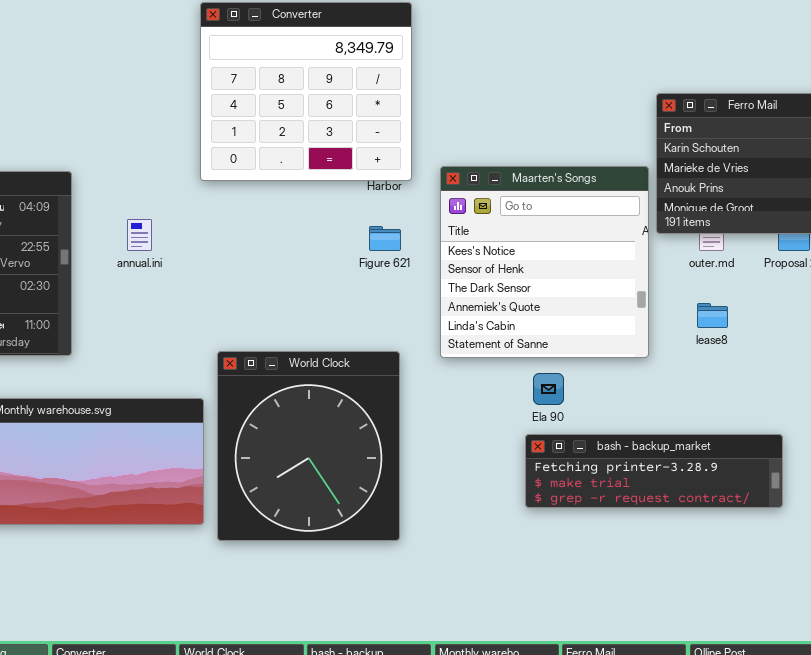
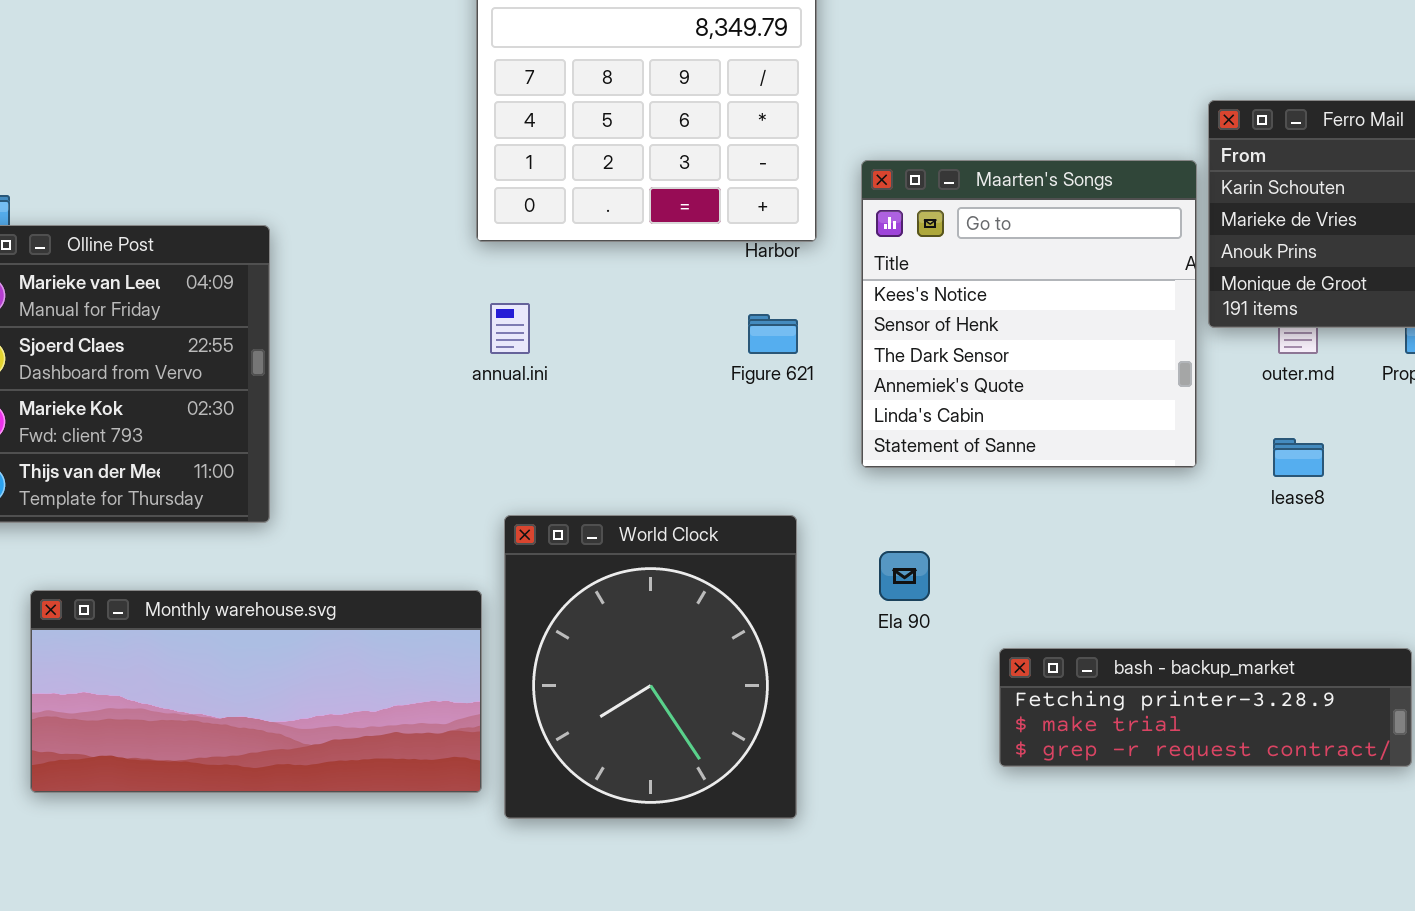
Maarten's Songs: [440,166,649,358] -> [861,160,1197,468], moved
annual.ini: [127,219,152,251] -> [490,303,530,354], moved
Ela 90: [533,373,564,405] -> [879,551,930,601], moved

